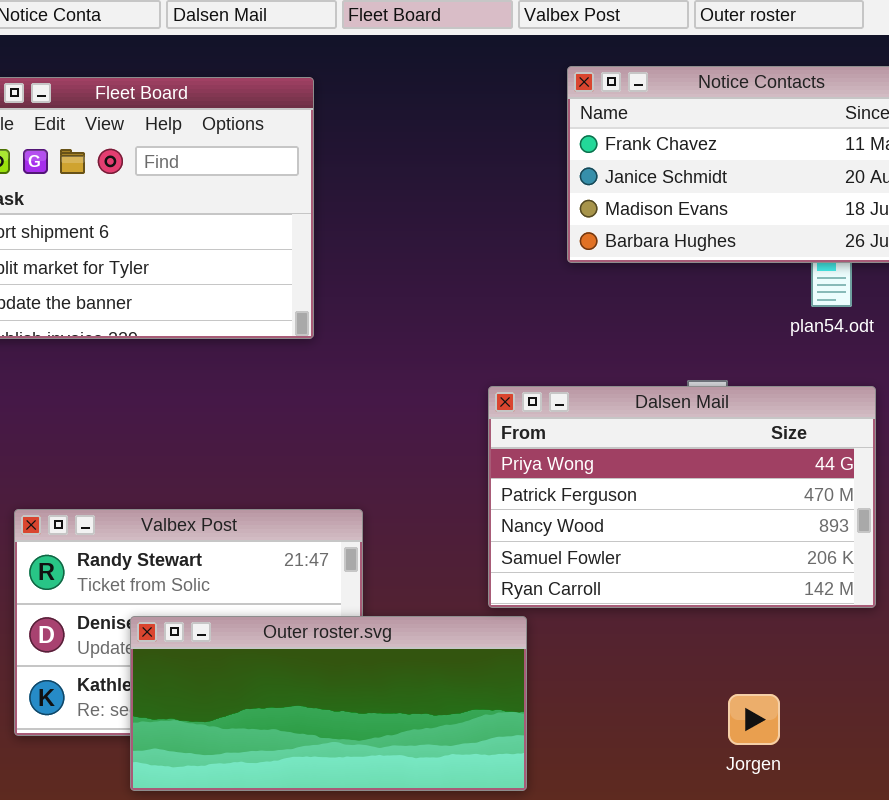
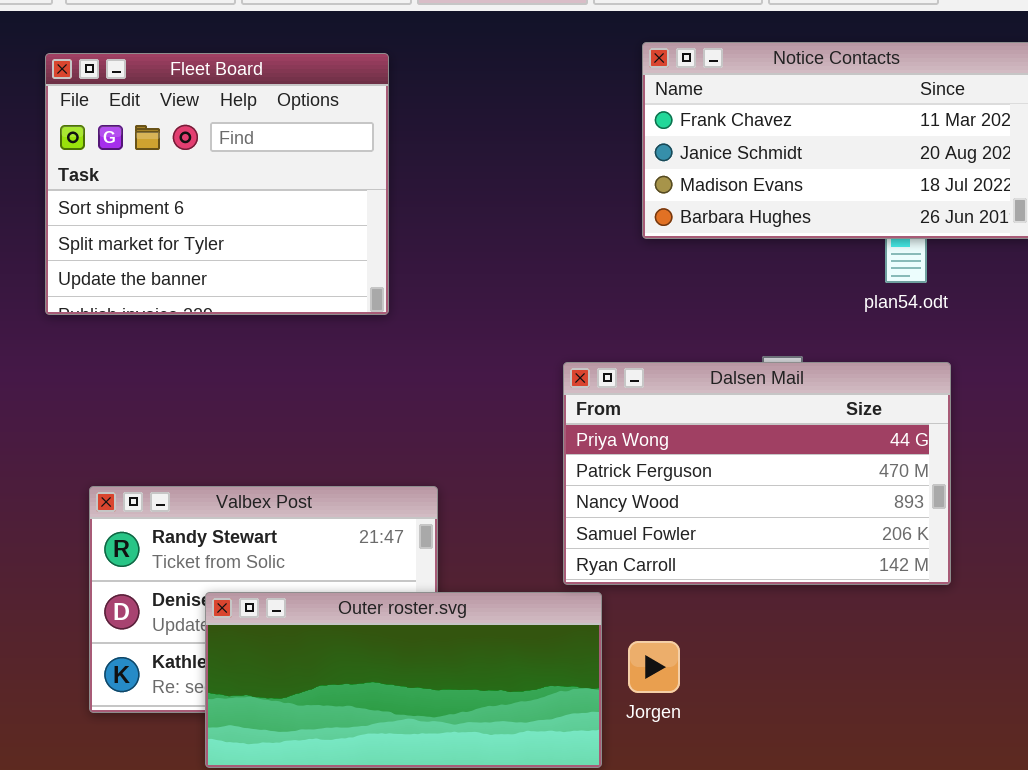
Jorgen: [728,694,780,745] -> [628,641,680,693], moved

